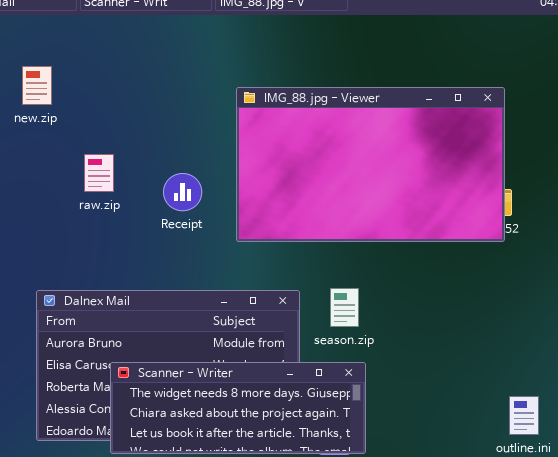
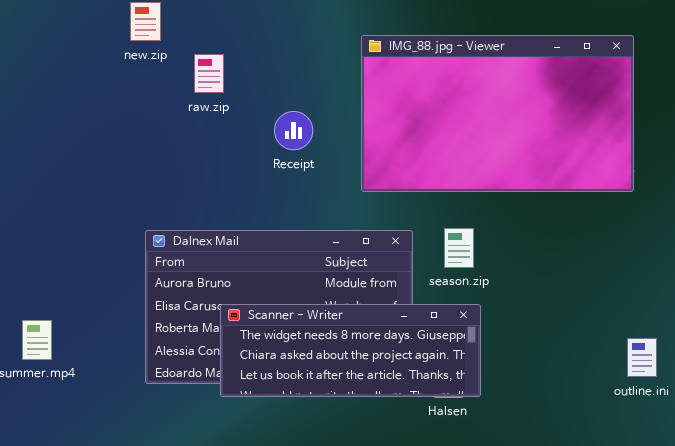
IMG_88.jpg - Viewer: [236,87,505,242] -> [361,35,634,192], moved
raw.zip: [84,154,114,192] -> [194,54,224,93], moved

